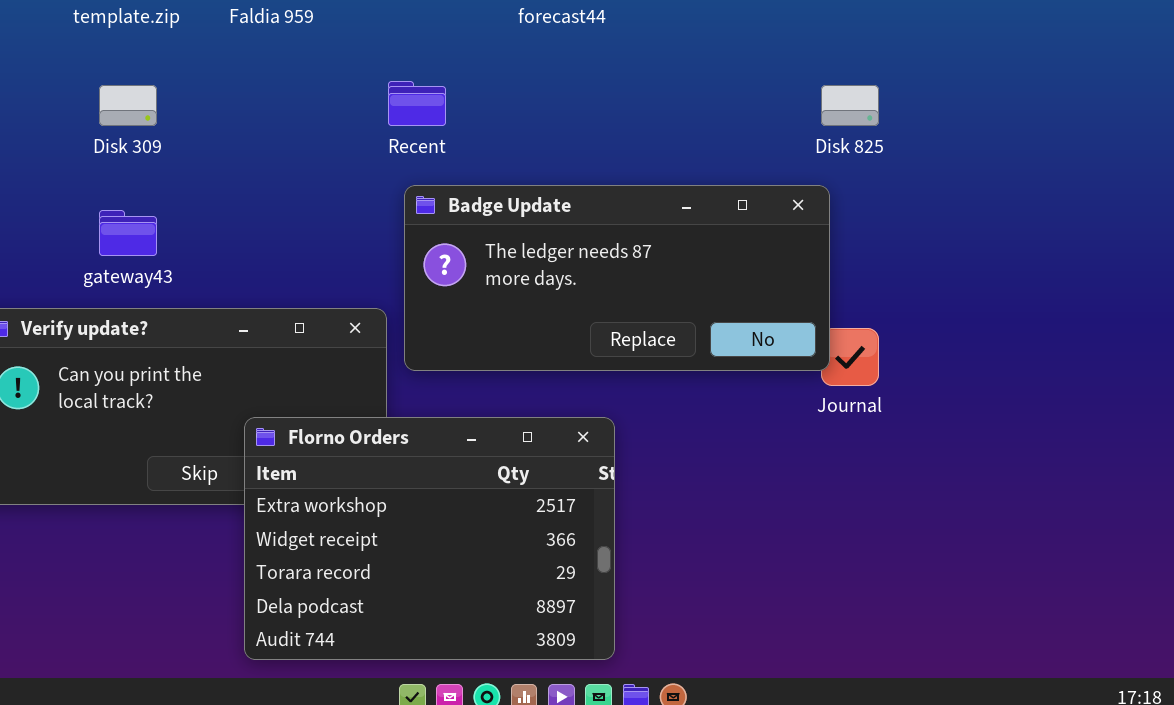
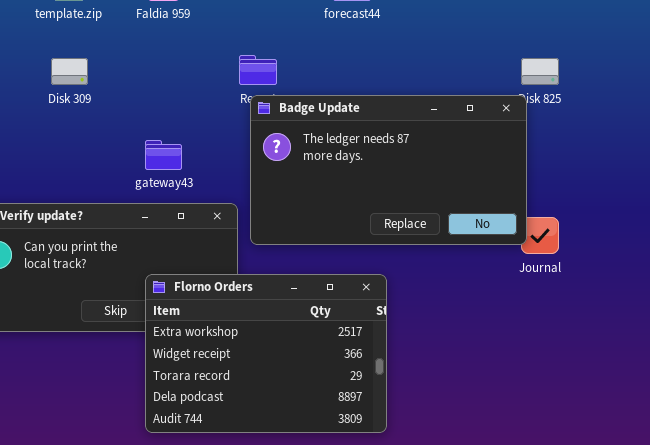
Badge Update: [404,185,830,371] -> [250,95,527,245], resized
gateway43: [99,210,157,256] -> [145,140,182,170], moved

